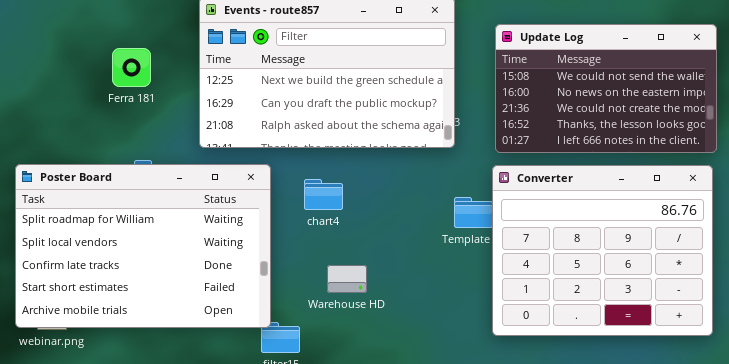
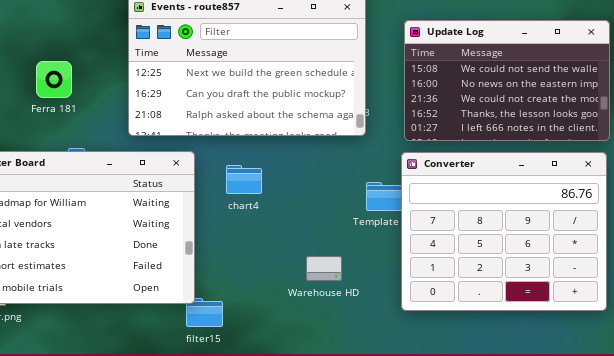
Ferra 181: [112,48,151,87] -> [36,61,72,98], moved
Warehouse HD: [327,265,367,293] -> [306,256,342,281], moved

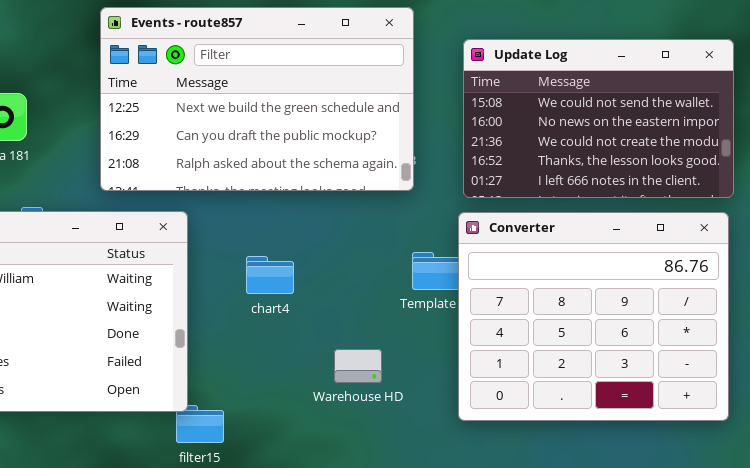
chart4: [226,165,262,194] -> [246,256,294,294], moved

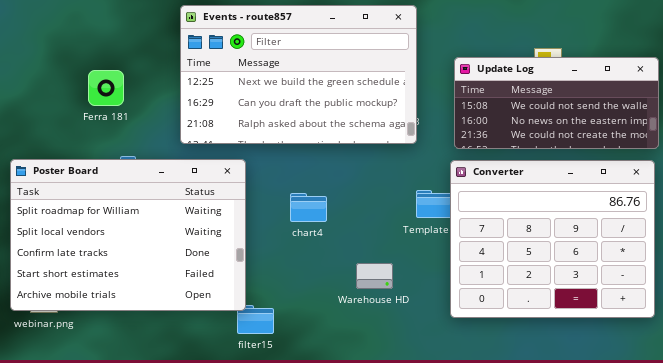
Update Log: [463,39,734,198] -> [454,57,659,149], resized

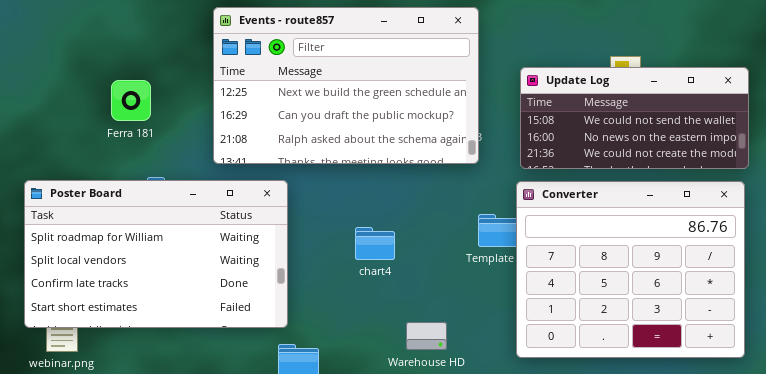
Poster Board: [10,159,246,311] -> [24,180,288,328], resized
chart4: [290,193,327,222] -> [355,227,395,260], moved
Warehouse HD: [356,263,393,289] -> [406,322,447,350], moved

